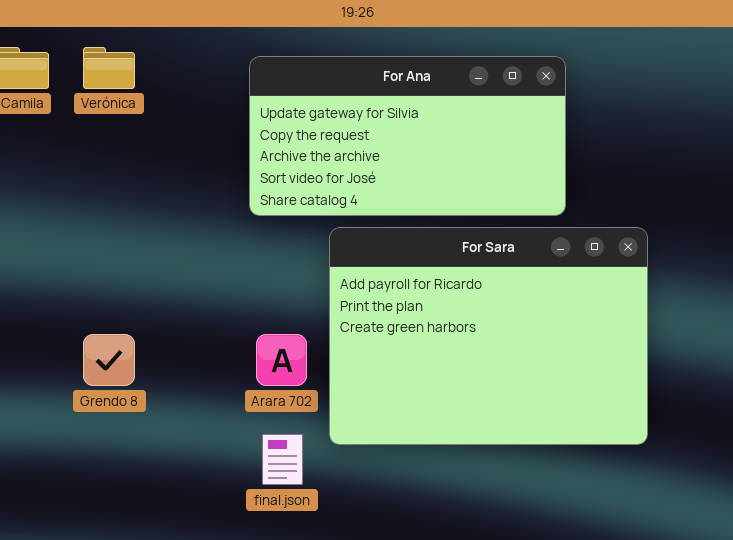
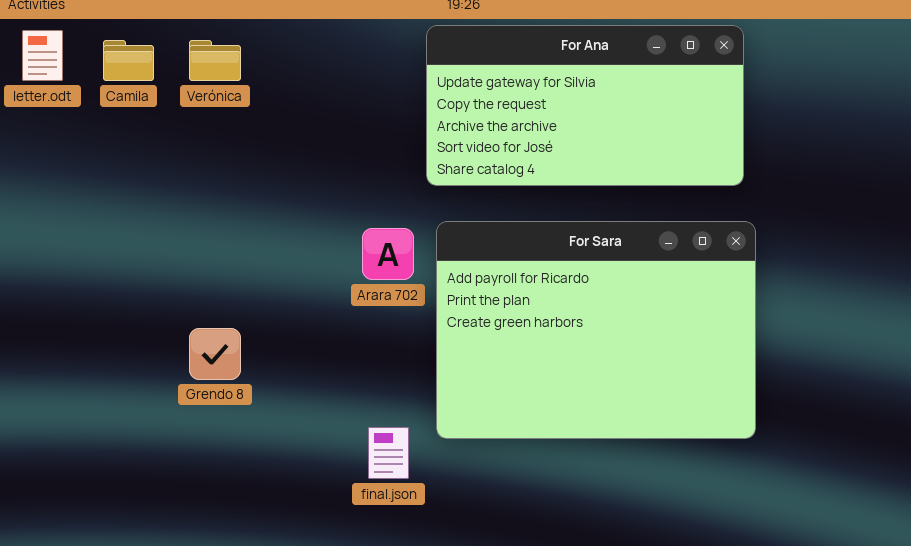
For Ana: [249,56,566,216] -> [426,25,744,186], moved
Arara 702: [256,334,307,386] -> [362,228,414,280], moved

